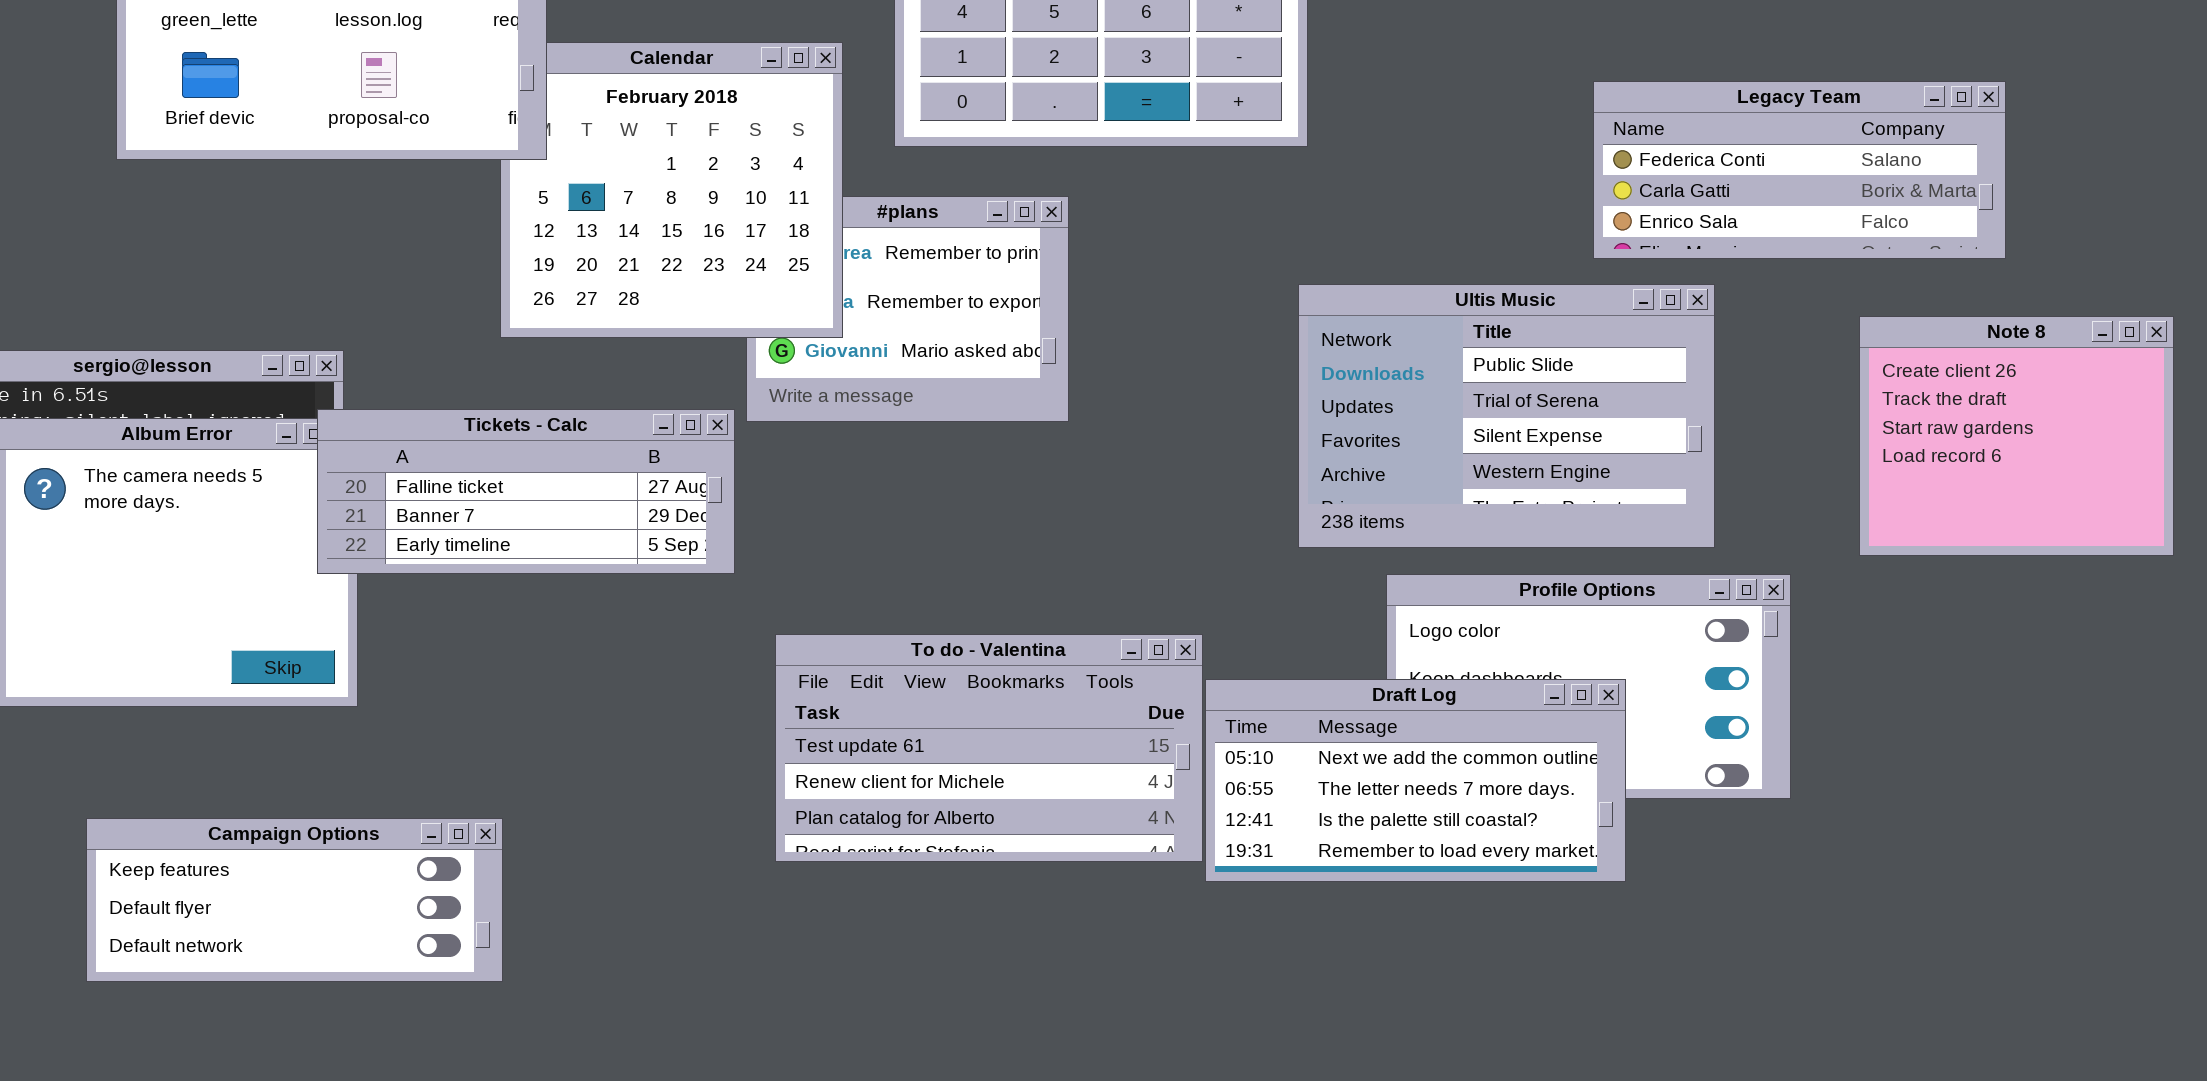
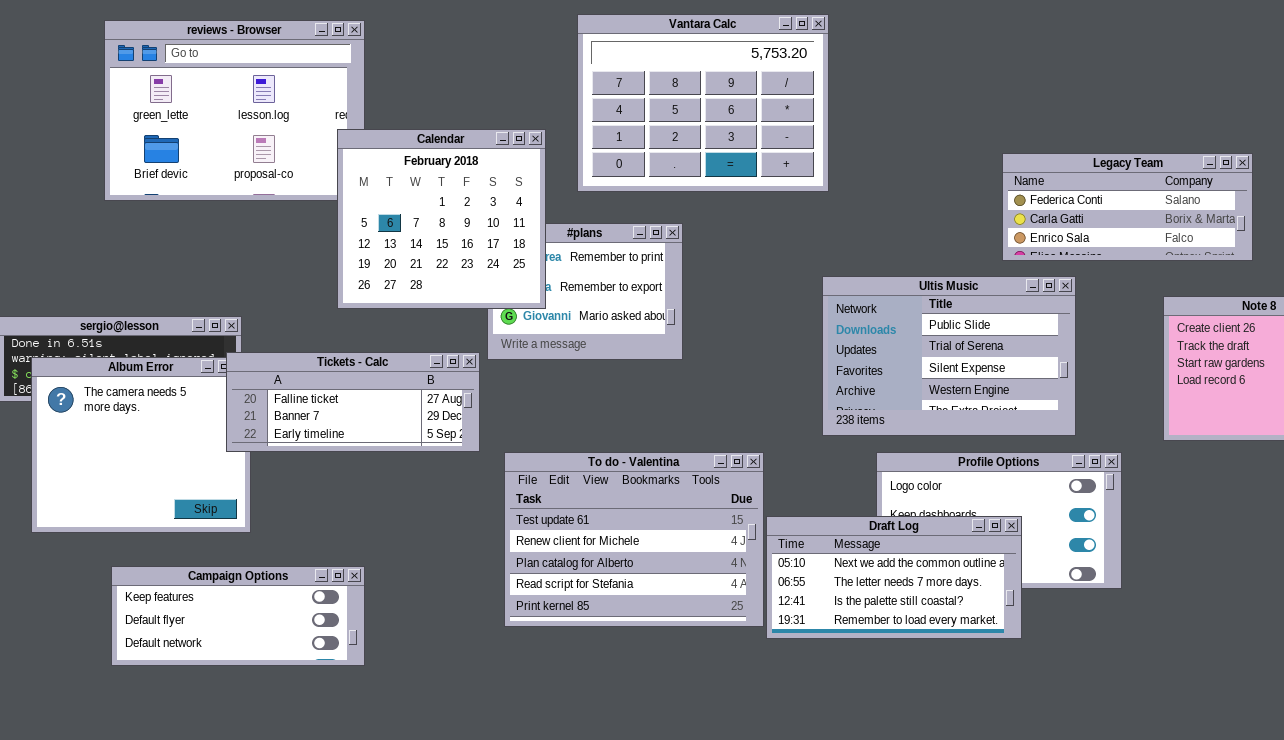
Calendar: [500,42,843,338] -> [337,129,546,309], raised
To do - Valentina: [775,634,1203,862] -> [504,452,764,627], resized
Campaign Options: [86,818,503,982] -> [111,566,365,666], moved

